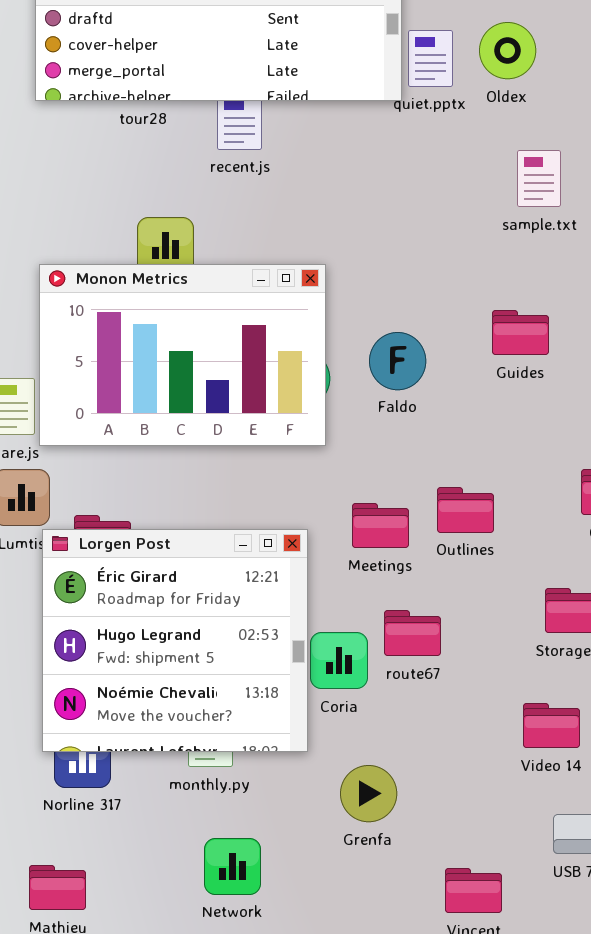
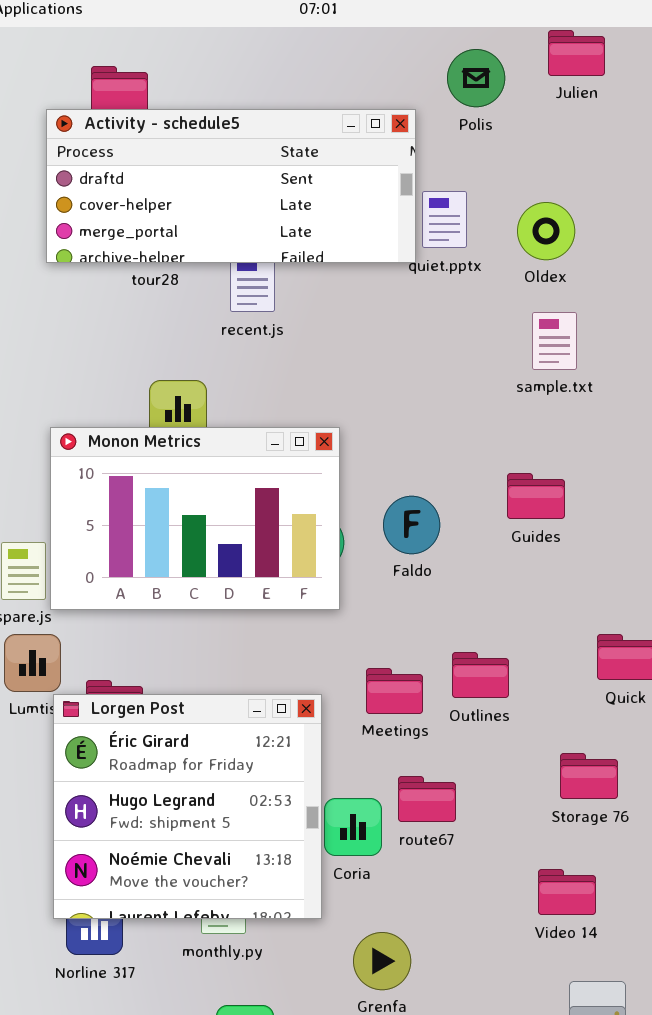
Oldex: [479,22,536,79] -> [517,202,575,260], moved

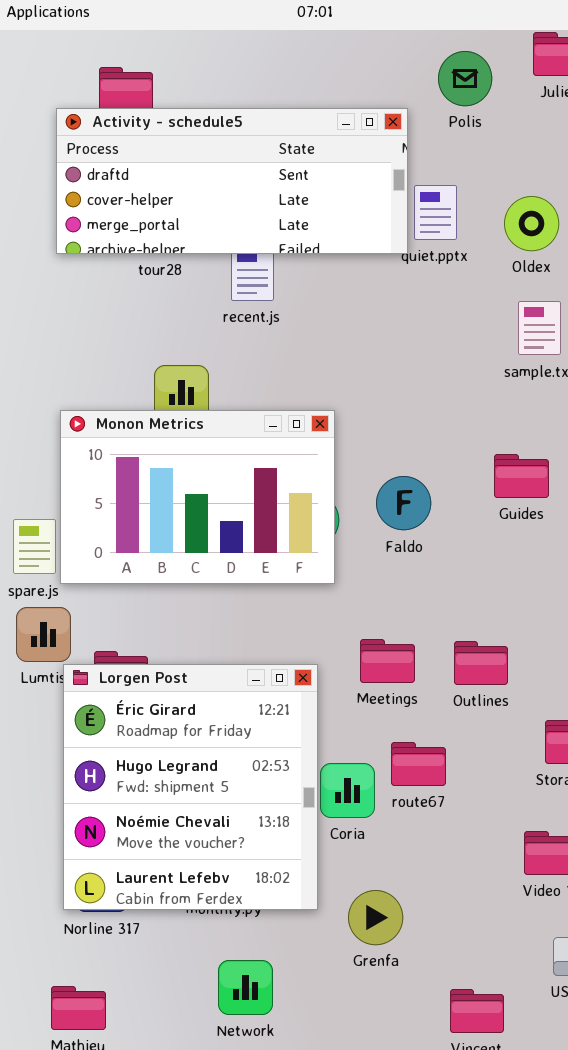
Outlines: [452,652,509,698] -> [454,641,508,685], moved
Lorgen Post: [53,694,322,919] -> [63,664,318,910], resized

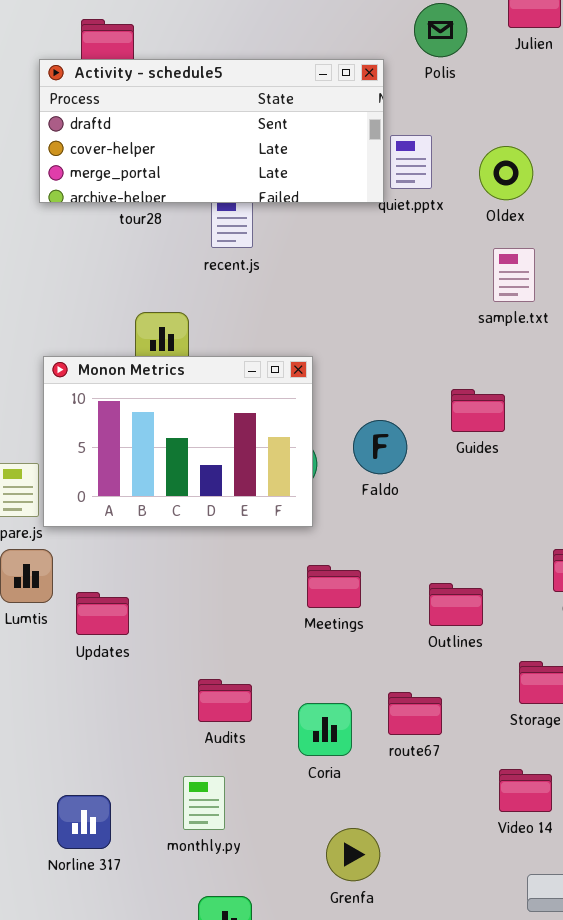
Guides: [494,454,549,498] -> [451,389,505,432], moved
Meetings: [360,639,415,683] -> [307,565,361,608], moved
Lorgen Post: [63,664,318,910] -> none, closed
route67: [391,742,446,786] -> [388,692,442,735], moved

